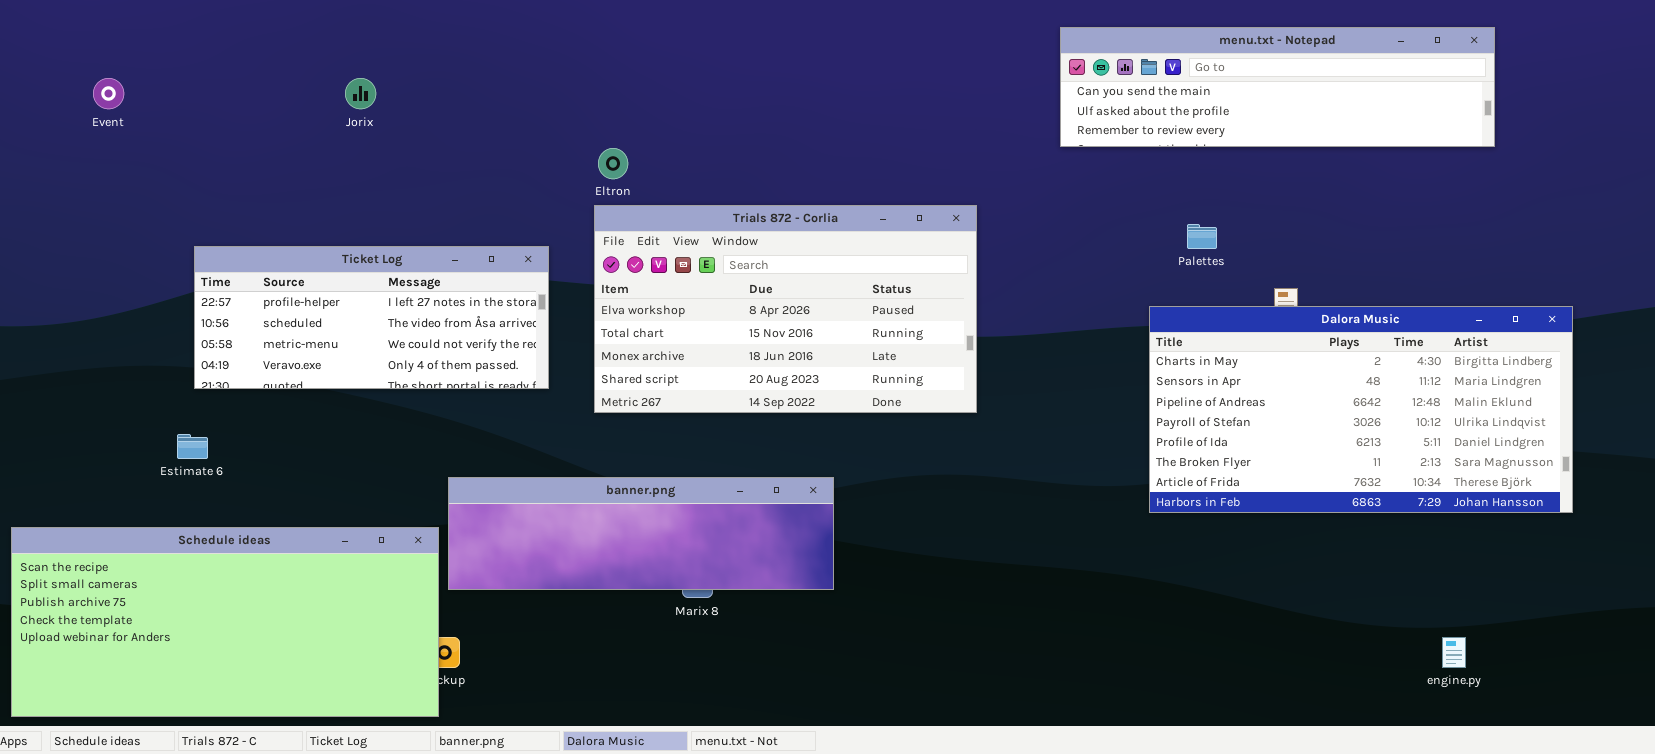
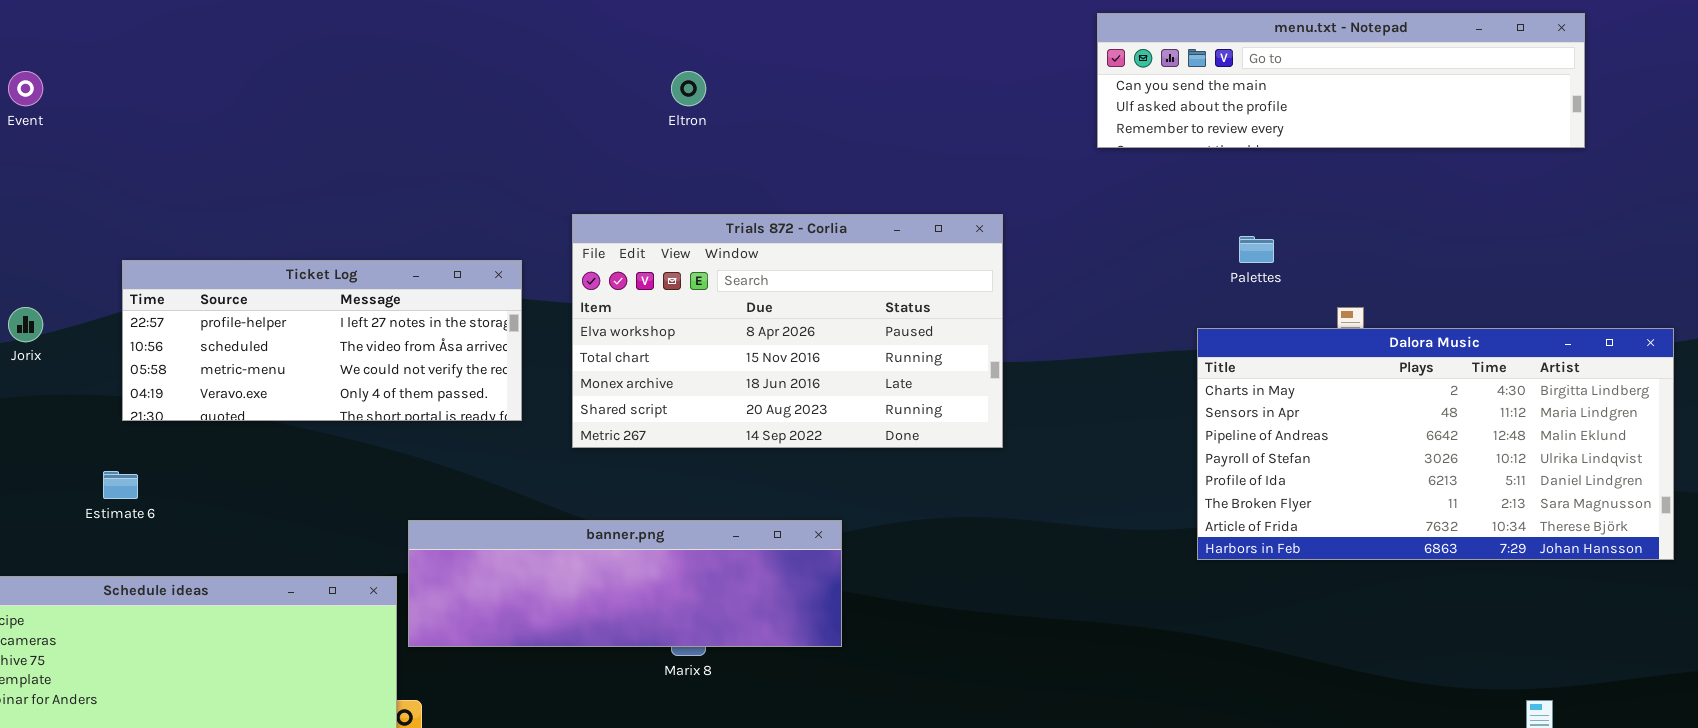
Jorix: [345,78,376,109] -> [8,307,43,342], moved
Eltron: [598,148,628,179] -> [671,71,706,106], moved

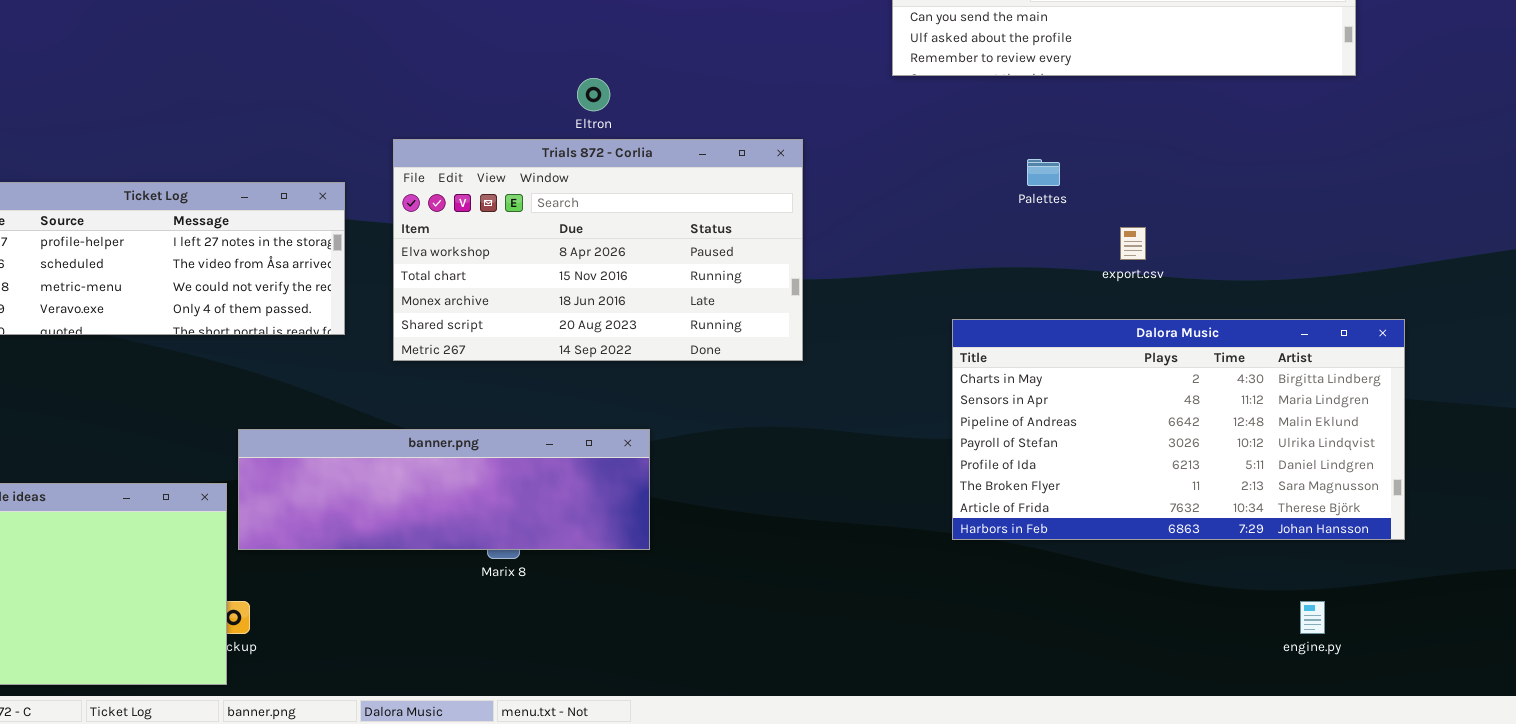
Eltron: [671,71,706,106] -> [577,78,610,111], moved
Dalora Music: [1197,328,1674,560] -> [952,319,1405,540], moved

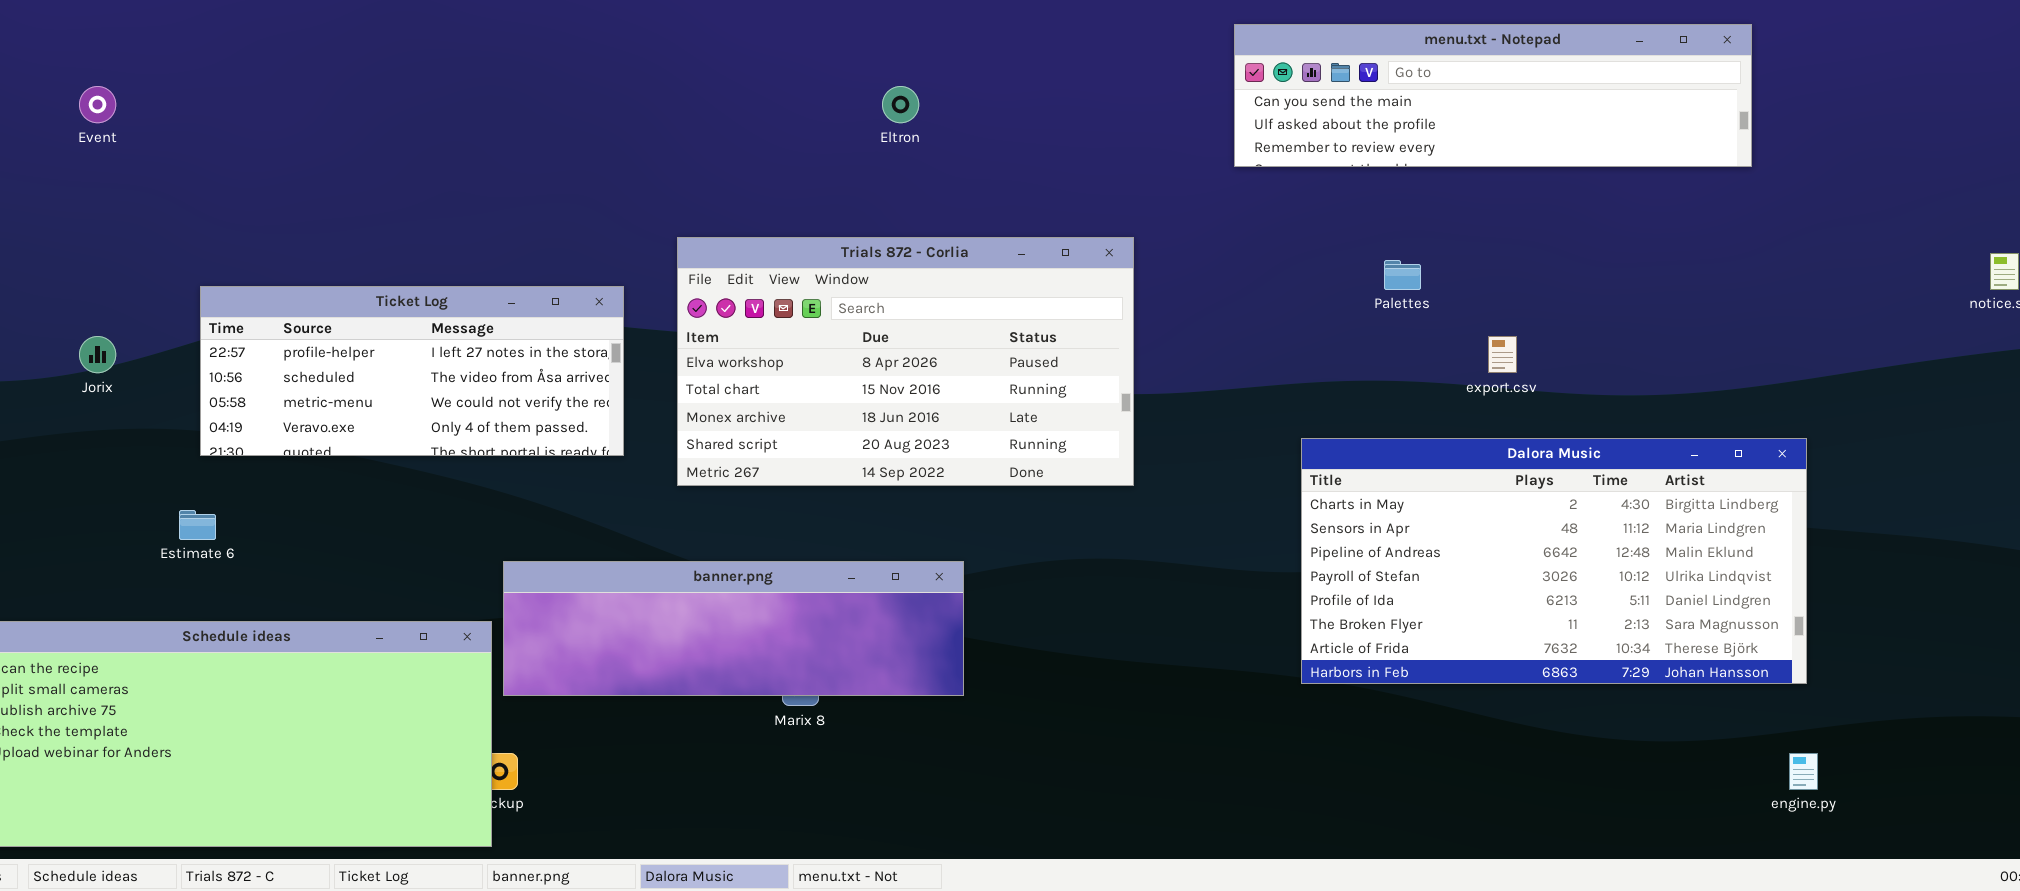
Eltron: [577,78,610,111] -> [882,86,919,123], moved
engine.py: [1300,601,1325,634] -> [1789,753,1818,790], moved

